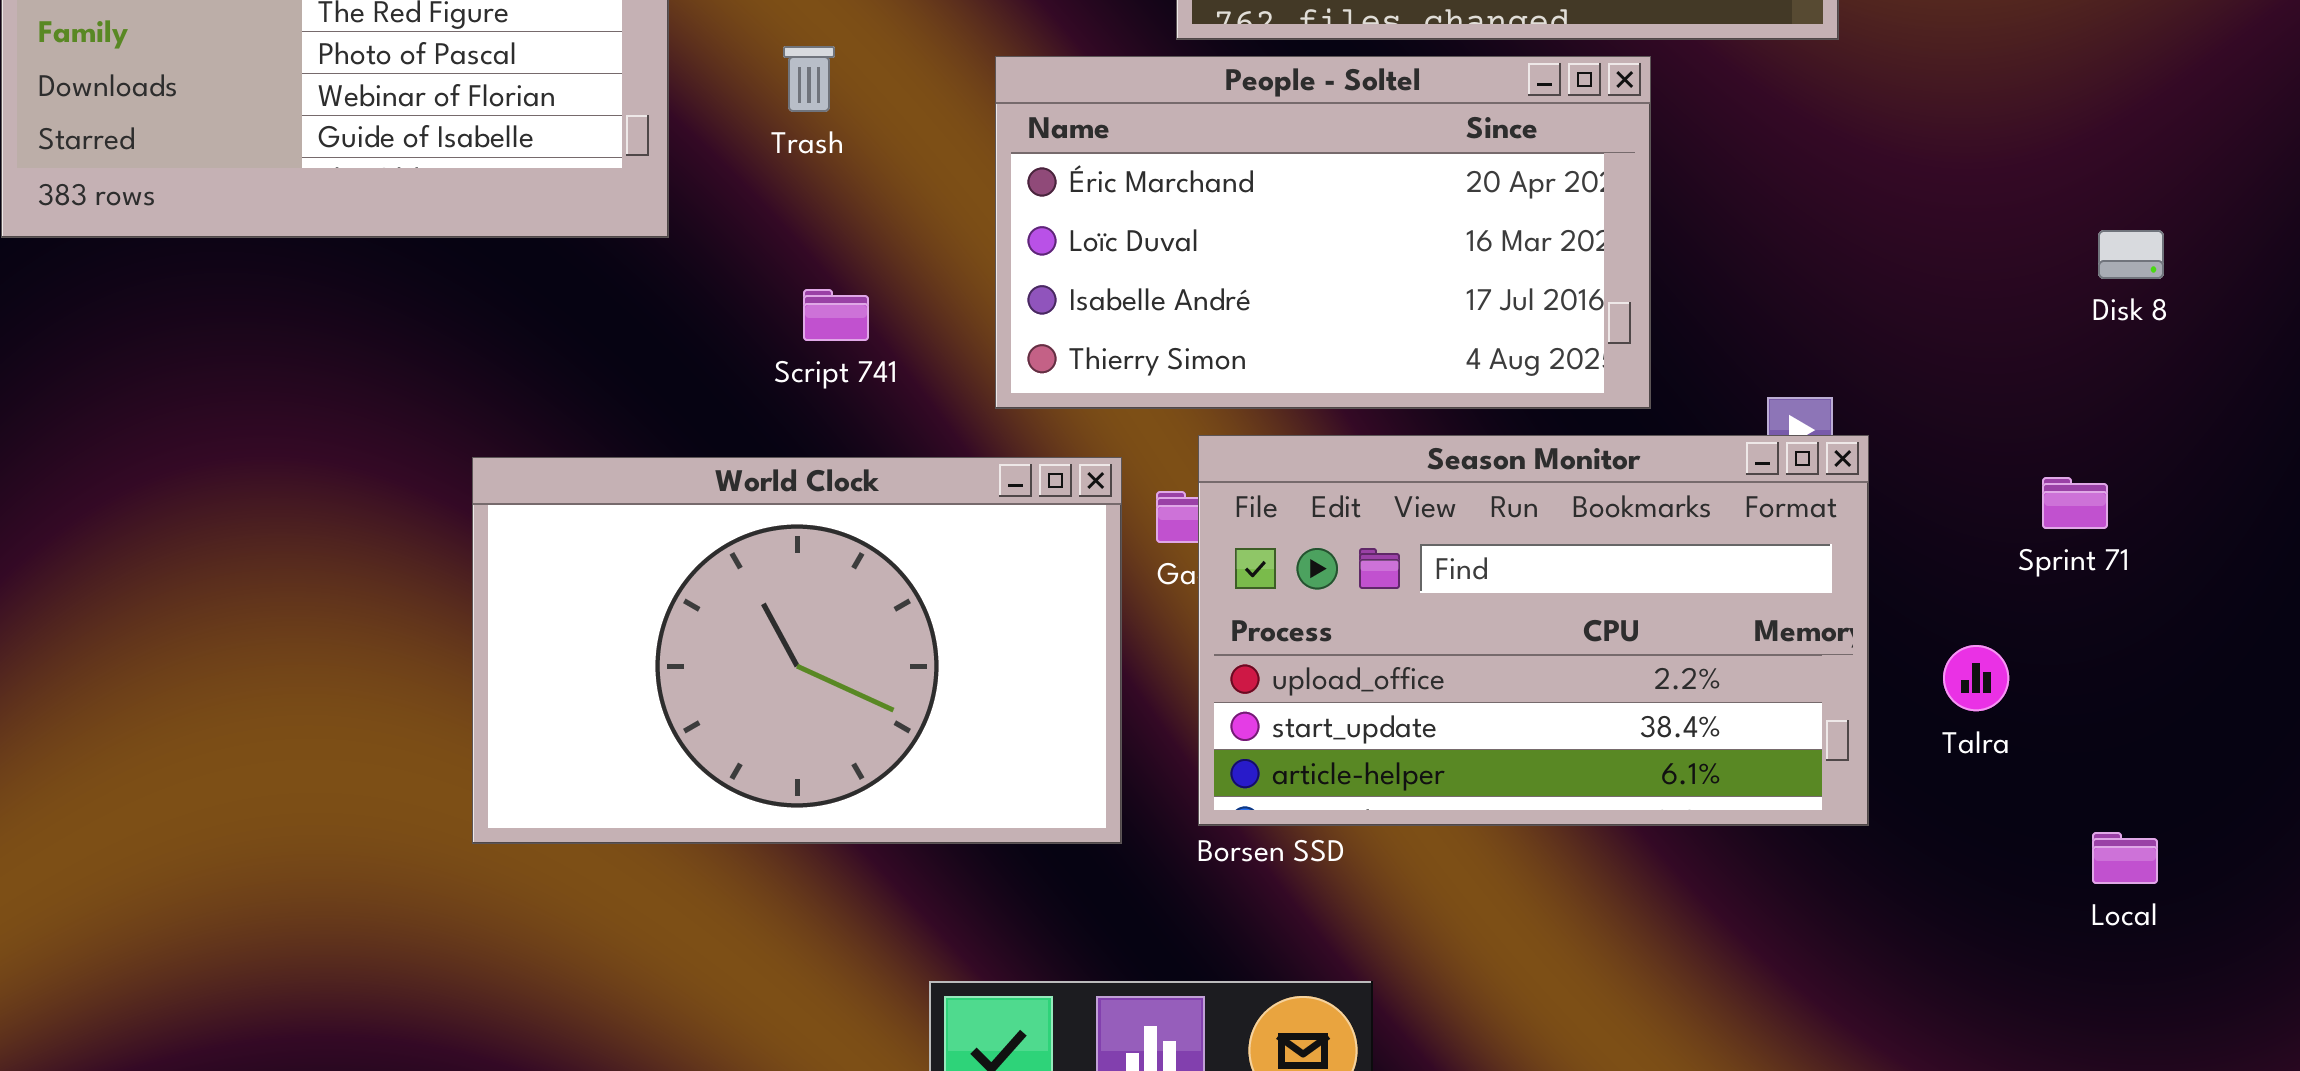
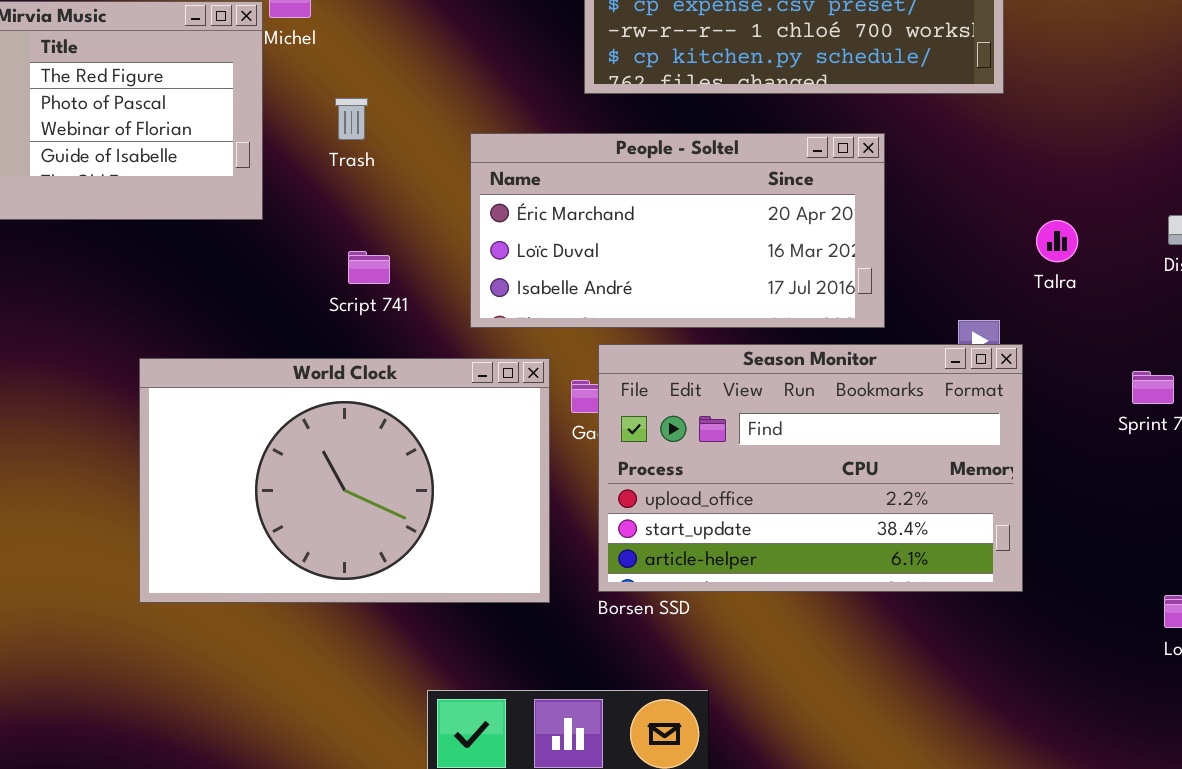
People - Soltel: [995,56,1651,409] -> [470,133,885,328], resized
Talra: [1943,645,2009,711] -> [1036,220,1078,262], moved

